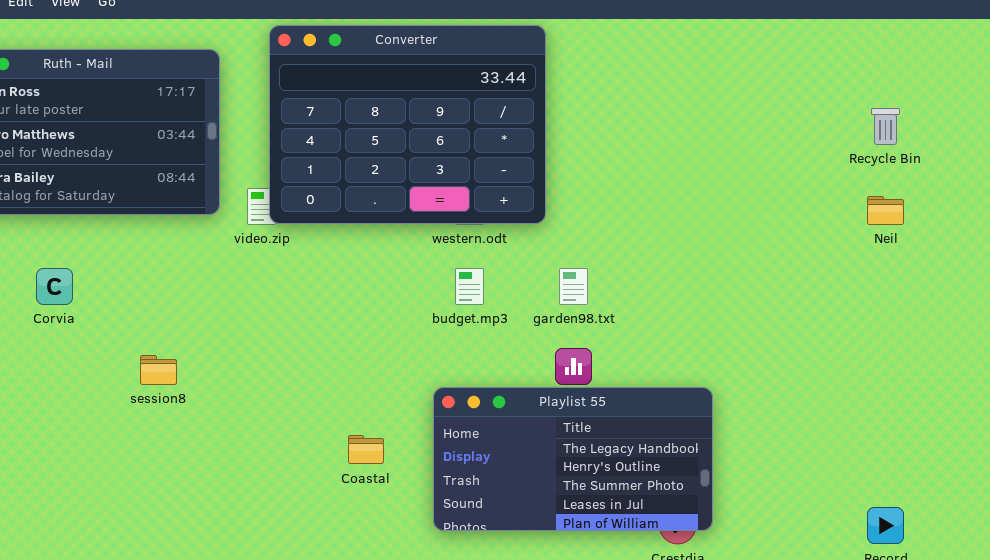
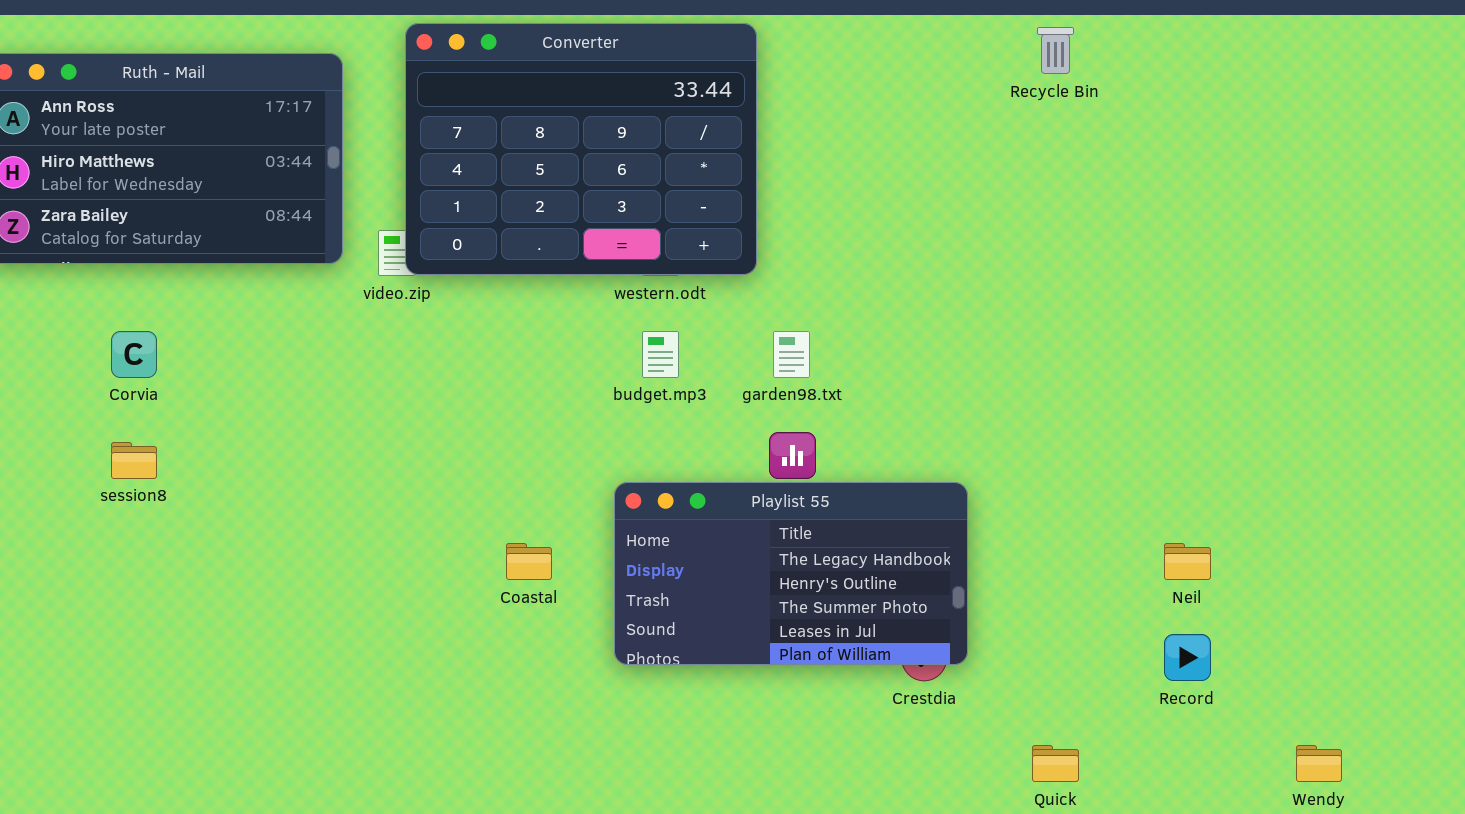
Recycle Bin: [871,108,900,145] -> [1037,27,1074,74], moved
Neil: [867,196,904,225] -> [1164,543,1211,580], moved
session8: [140,355,177,385] -> [111,442,157,479], moved

